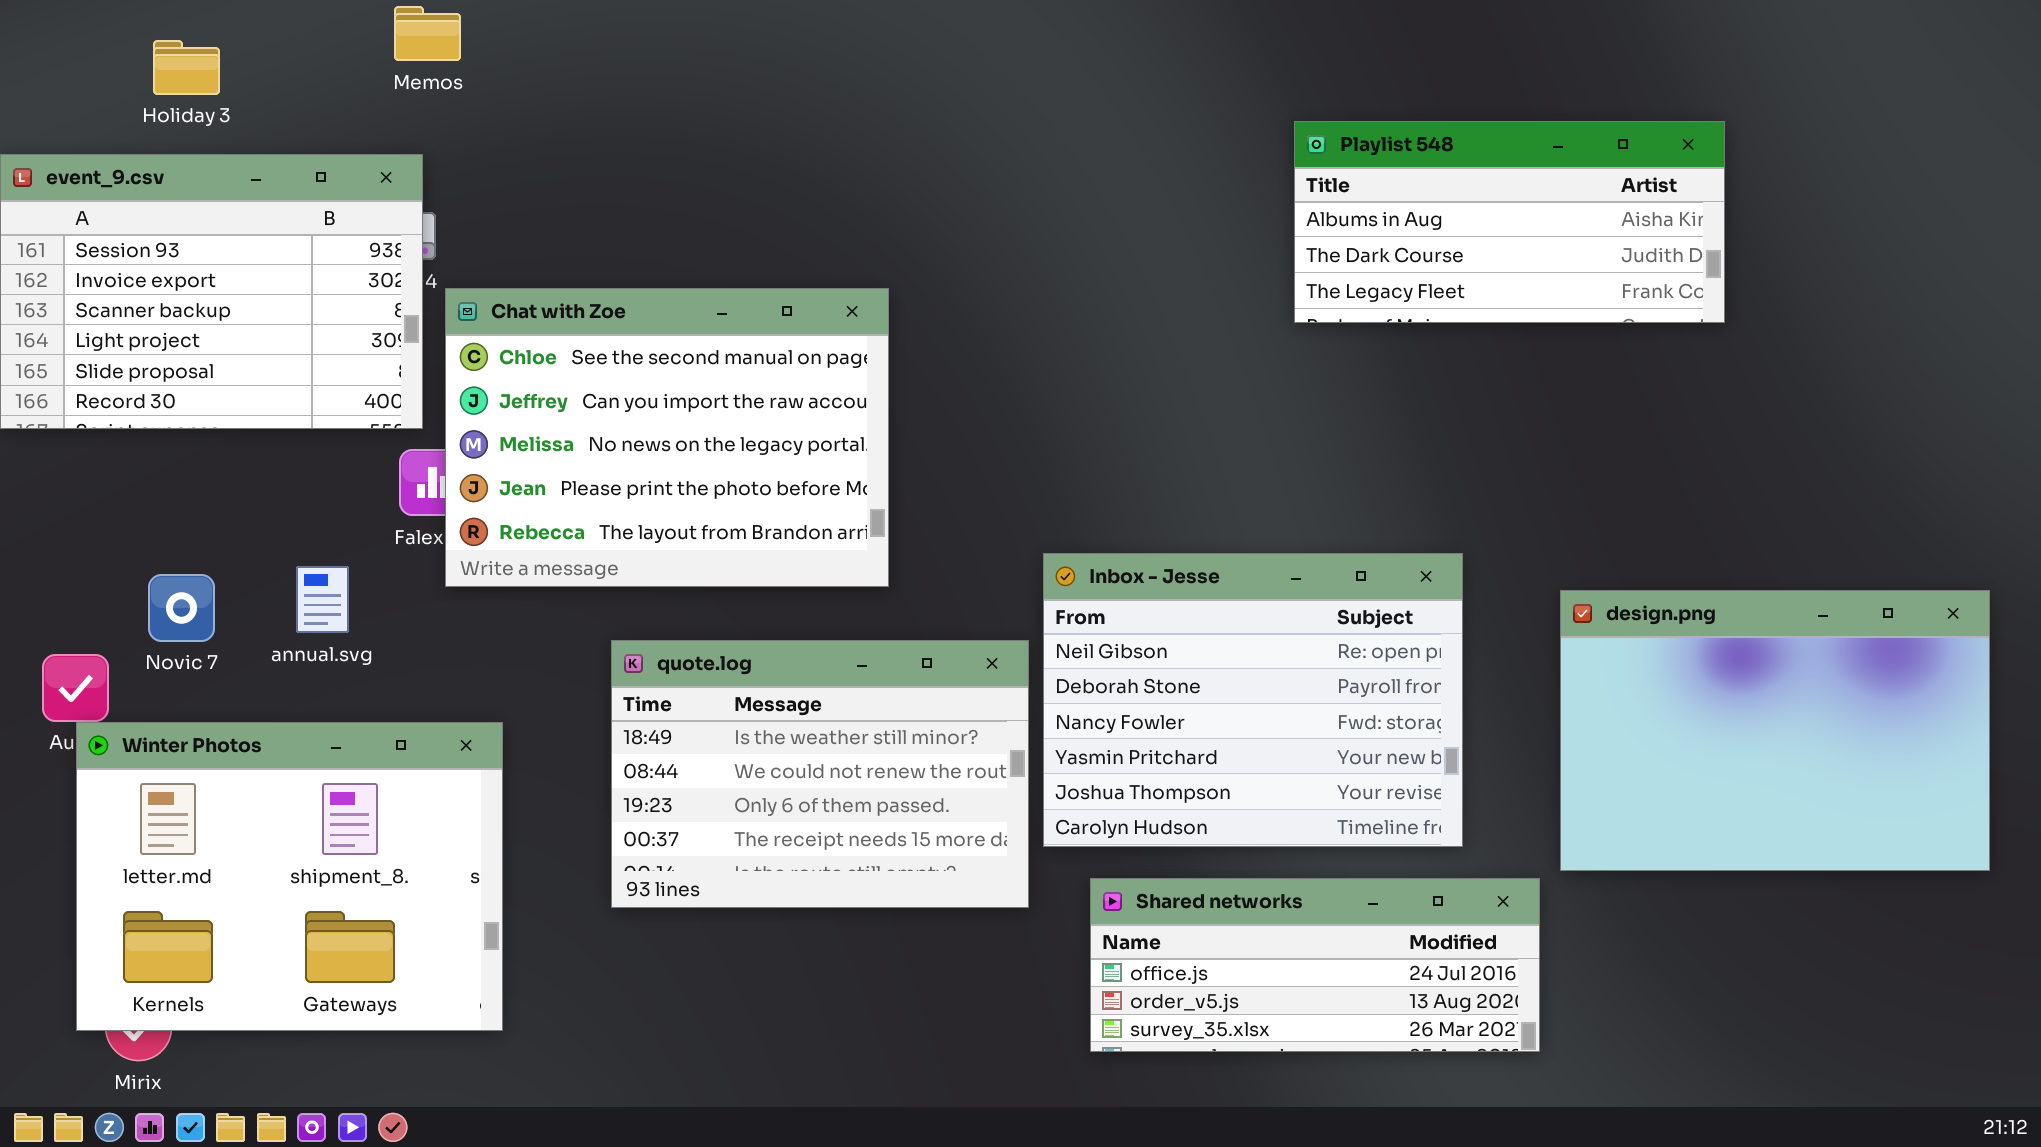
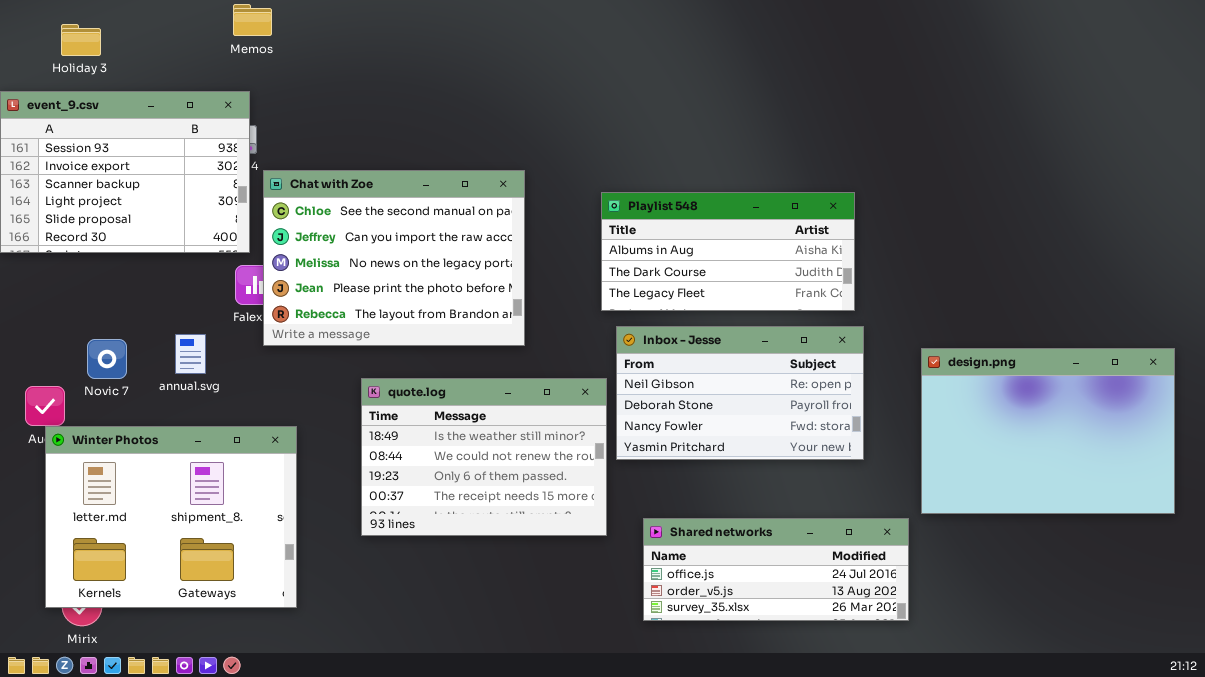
Holiday 3: [153,40,220,95] -> [61,24,101,56], moved
Playlist 548: [1294,121,1725,323] -> [601,192,855,311], moved
Inbox - Jesse: [1043,553,1463,847] -> [616,326,864,460], resized

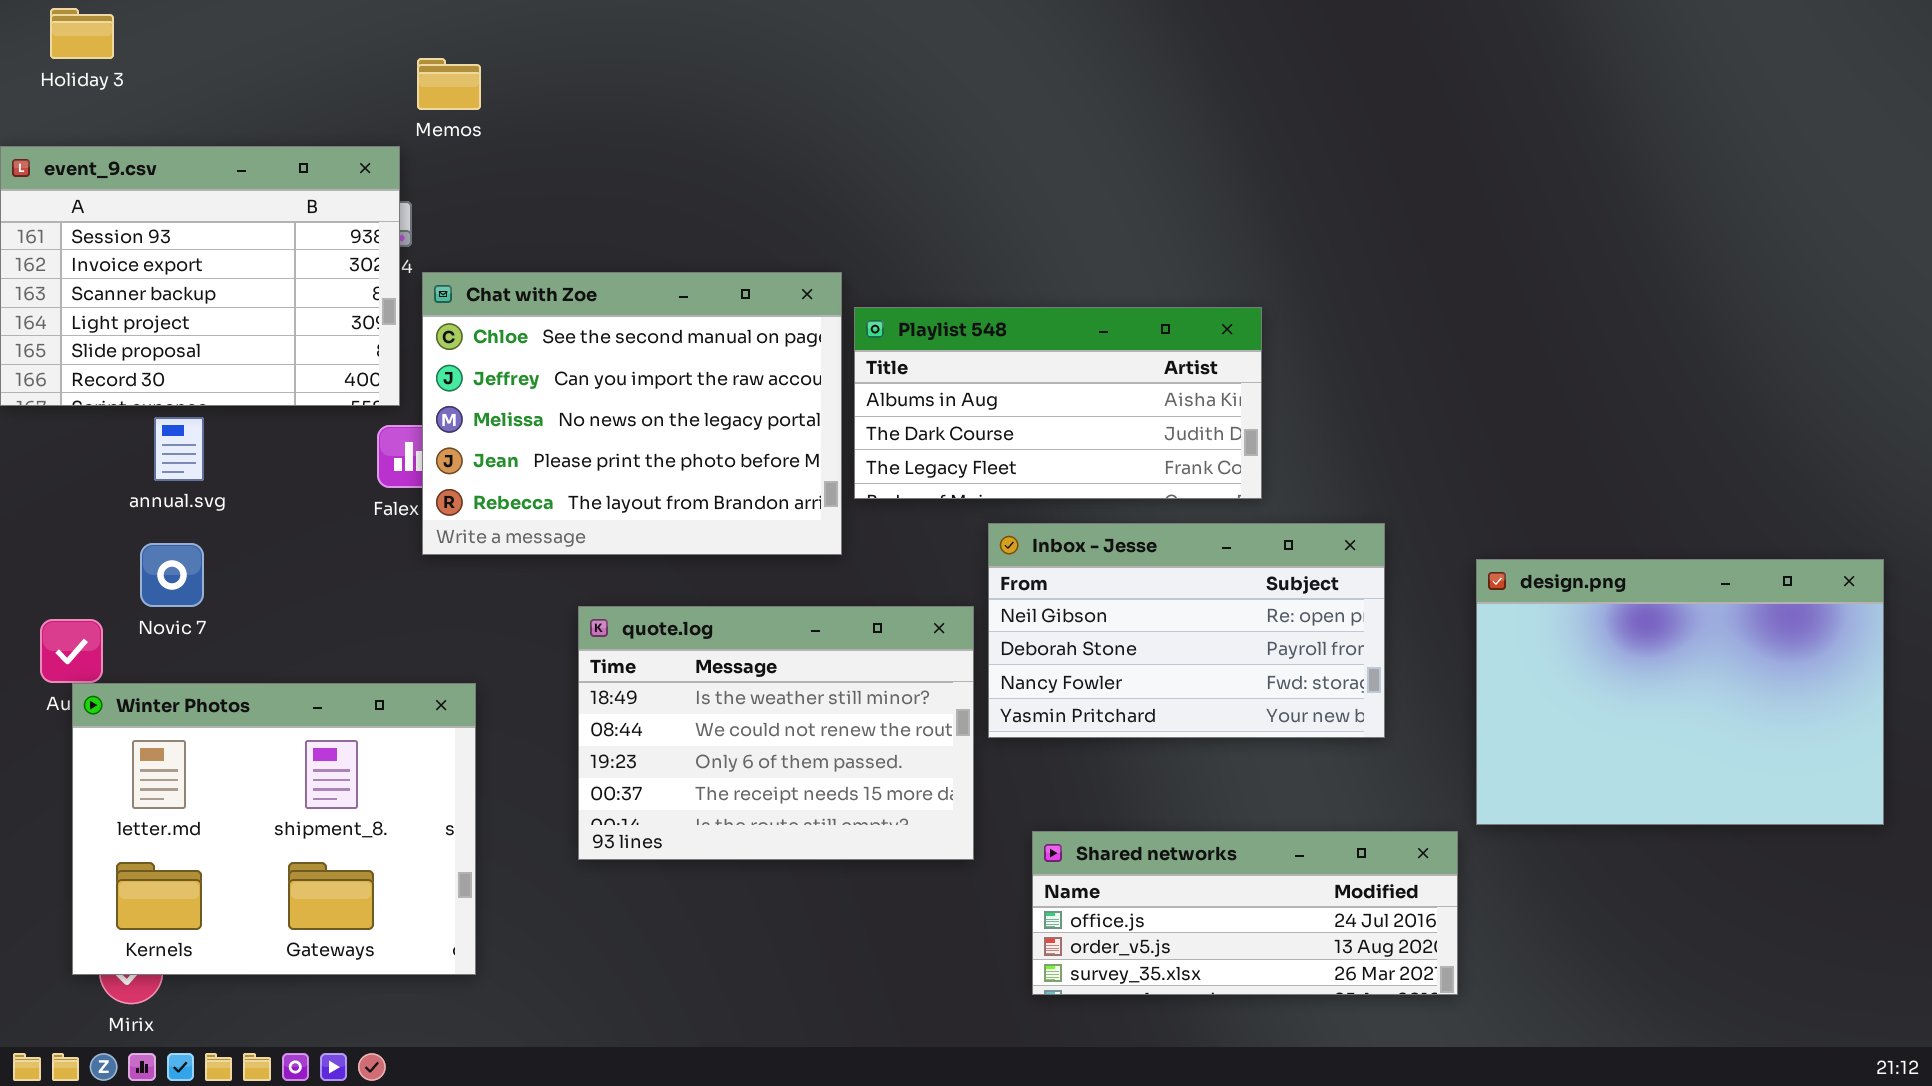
Memos: [233,4,272,36] -> [417,58,481,110], moved
Holiday 3: [61,24,101,56] -> [50,8,114,59], moved
Playlist 548: [601,192,855,311] -> [854,307,1262,499], moved
annual.svg: [175,334,206,374] -> [154,417,204,481], moved

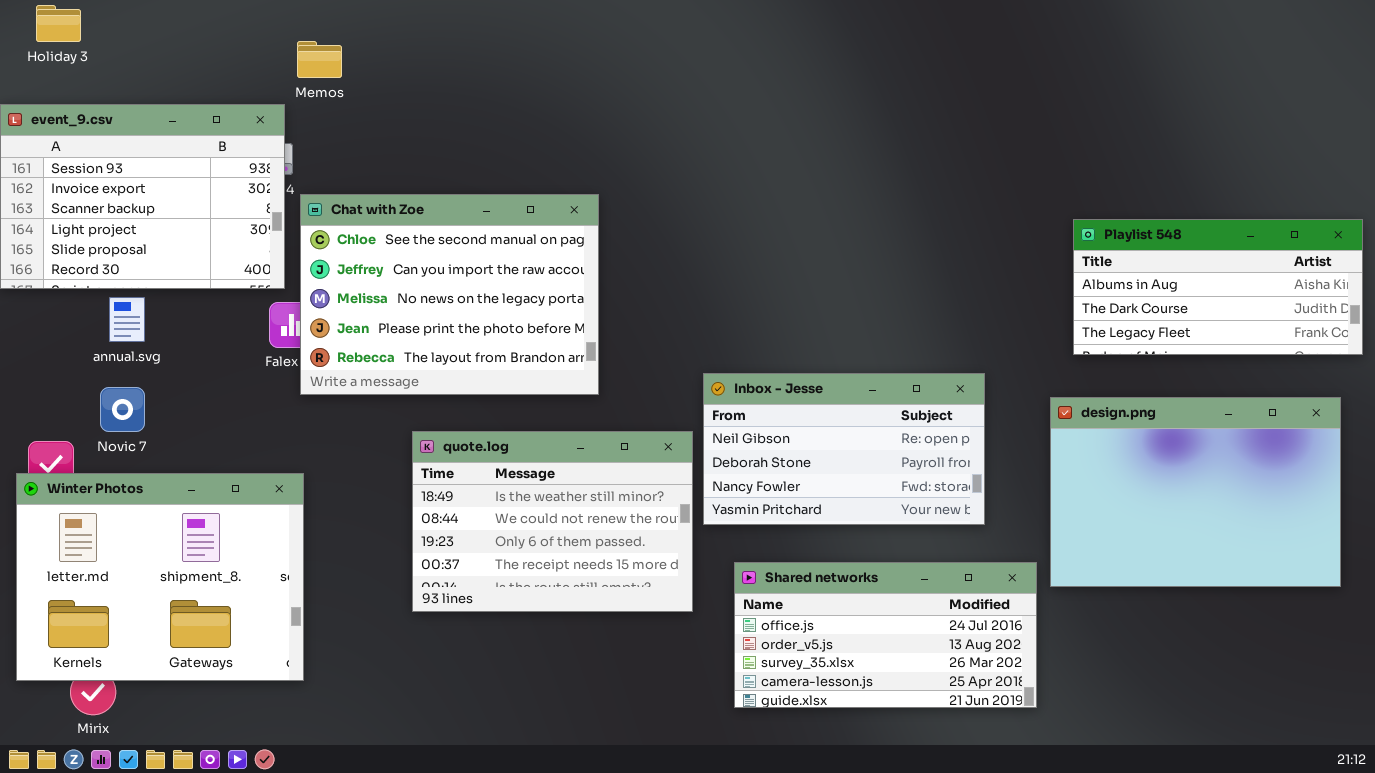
Playlist 548: [854,307,1262,499] -> [1073,219,1363,355], moved
Winter Photos: [72,683,476,975] -> [16,473,304,681], moved
Shared networks: [1032,831,1458,995] -> [734,562,1037,708], resized

